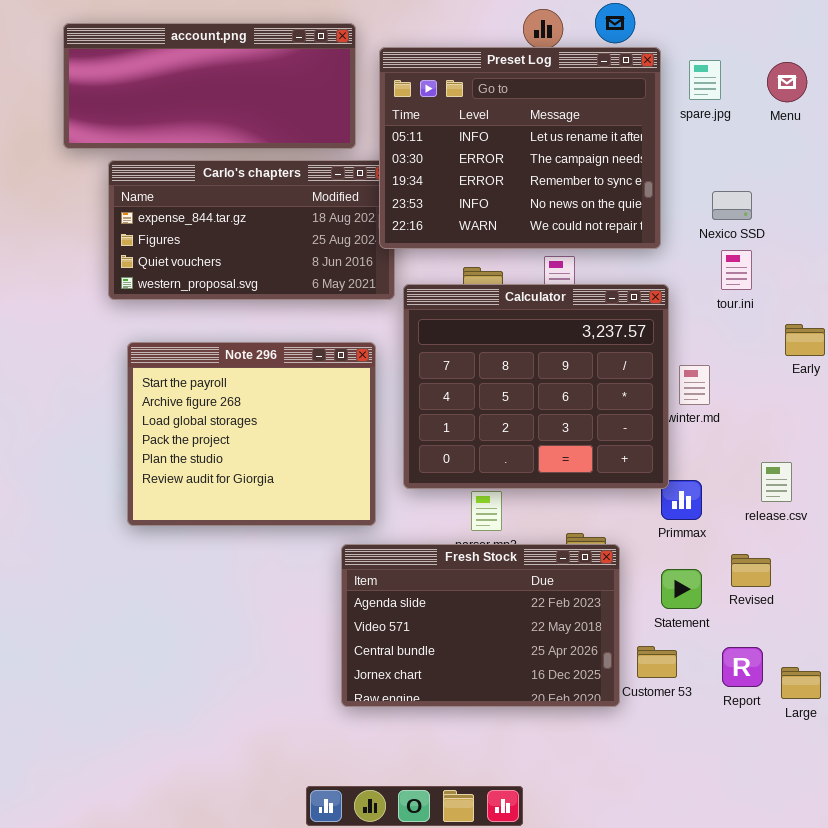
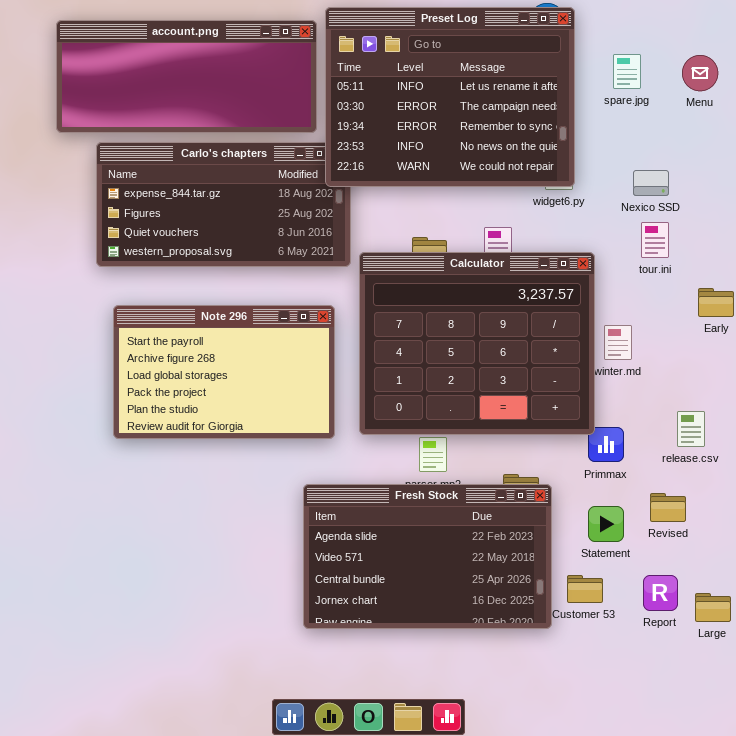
Preset Log: [379,47,661,249] -> [325,7,575,187], moved
Note 296: [127,342,376,526] -> [113,305,335,439], resized

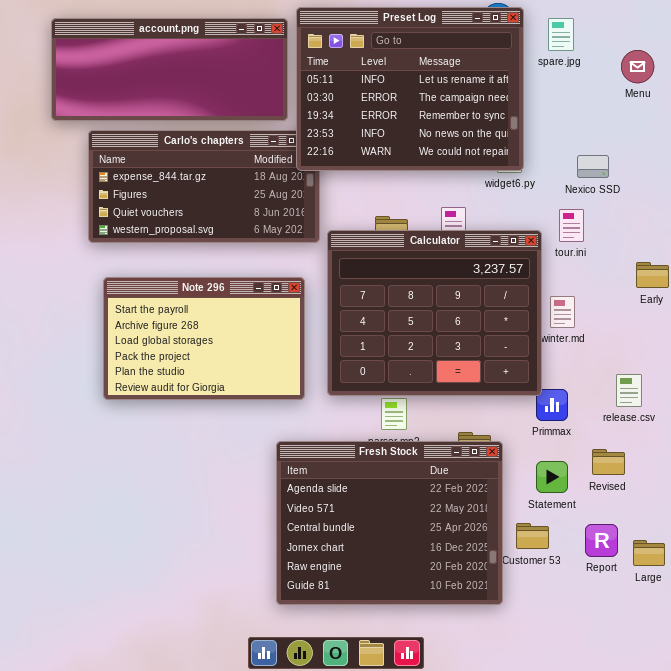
spare.jpg: [613,54,641,89] -> [548,18,574,51], moved
tour.ini: [641,222,669,258] -> [559,209,584,242], moved
Fresh Stock: [303,484,552,629] -> [276,441,503,605], resized

